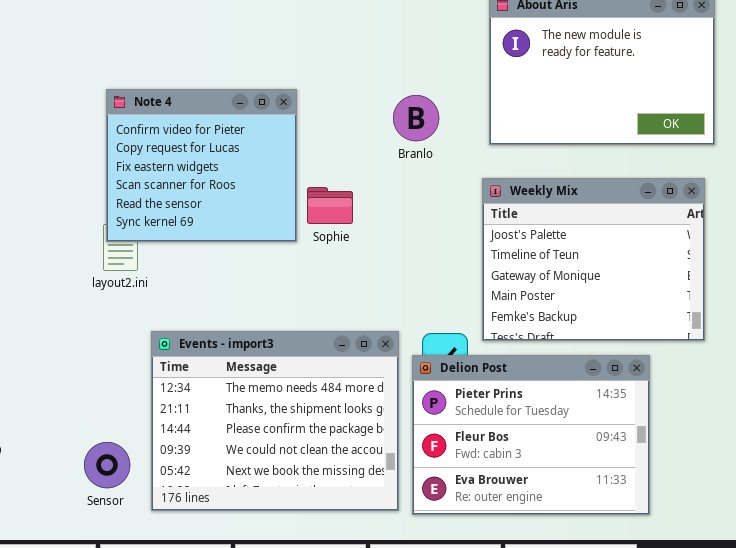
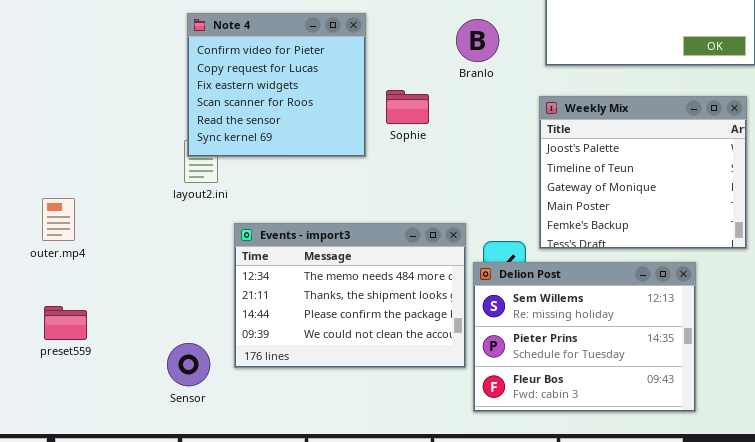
Sophie: [307,187,353,224] -> [386,90,429,124], moved
Events - import3: [151,331,399,511] -> [234,223,466,368], moved, resized
Delion Post: [412,355,650,515] -> [473,262,696,412], scrolled up 1 row

